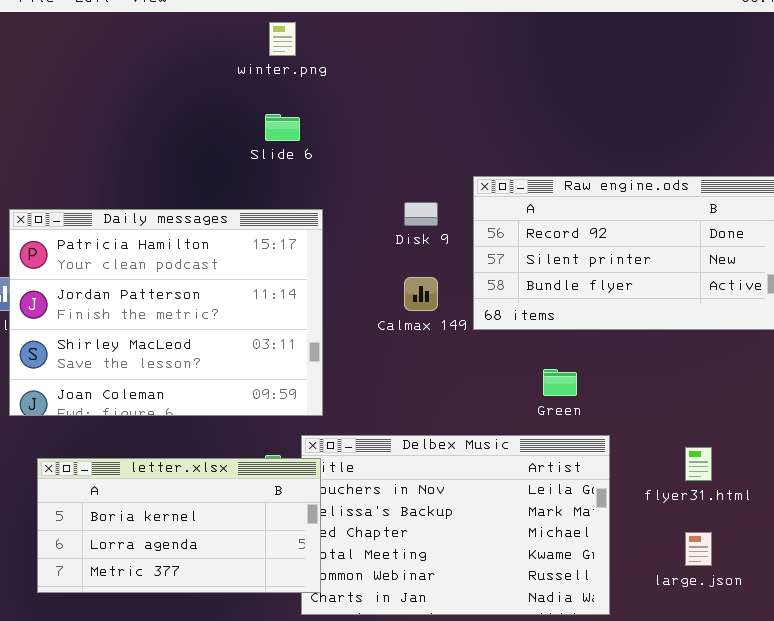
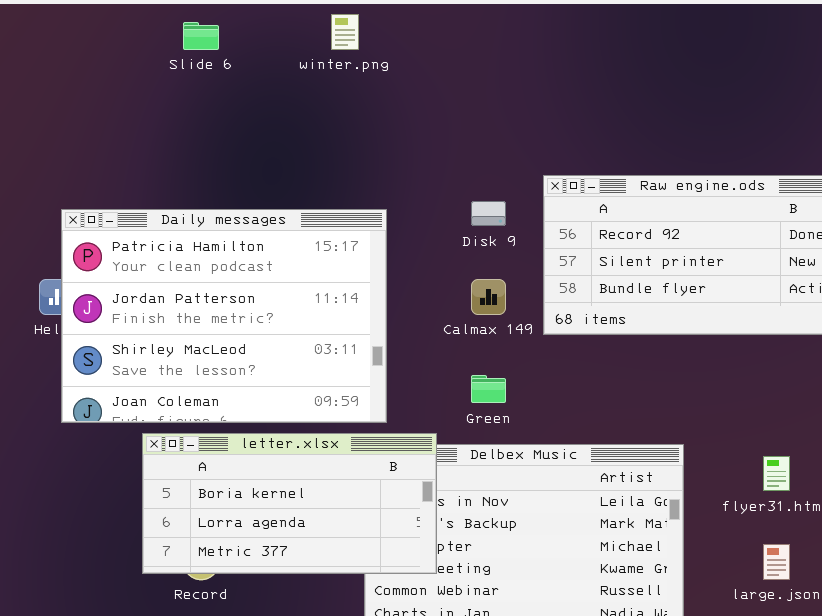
Slide 6: [265,114,300,141] -> [183,22,219,50], moved
Green: [543,369,577,396] -> [471,375,506,403], moved
letter.xlsx: [37,458,321,593] -> [142,433,437,574], moved

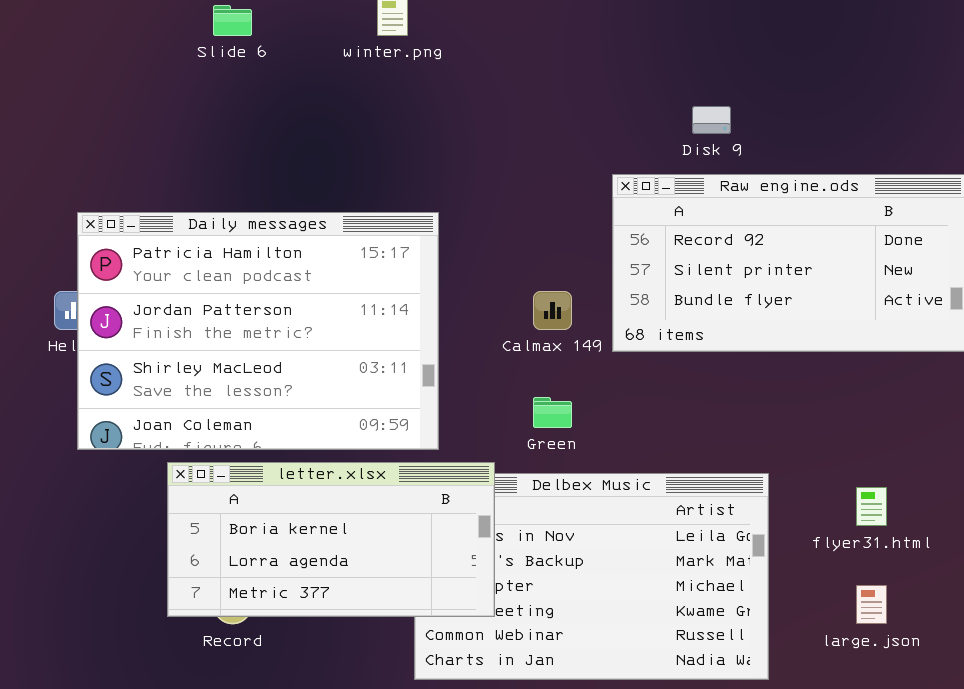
Disk 9: [471,201,506,226] -> [692,106,731,134], moved

